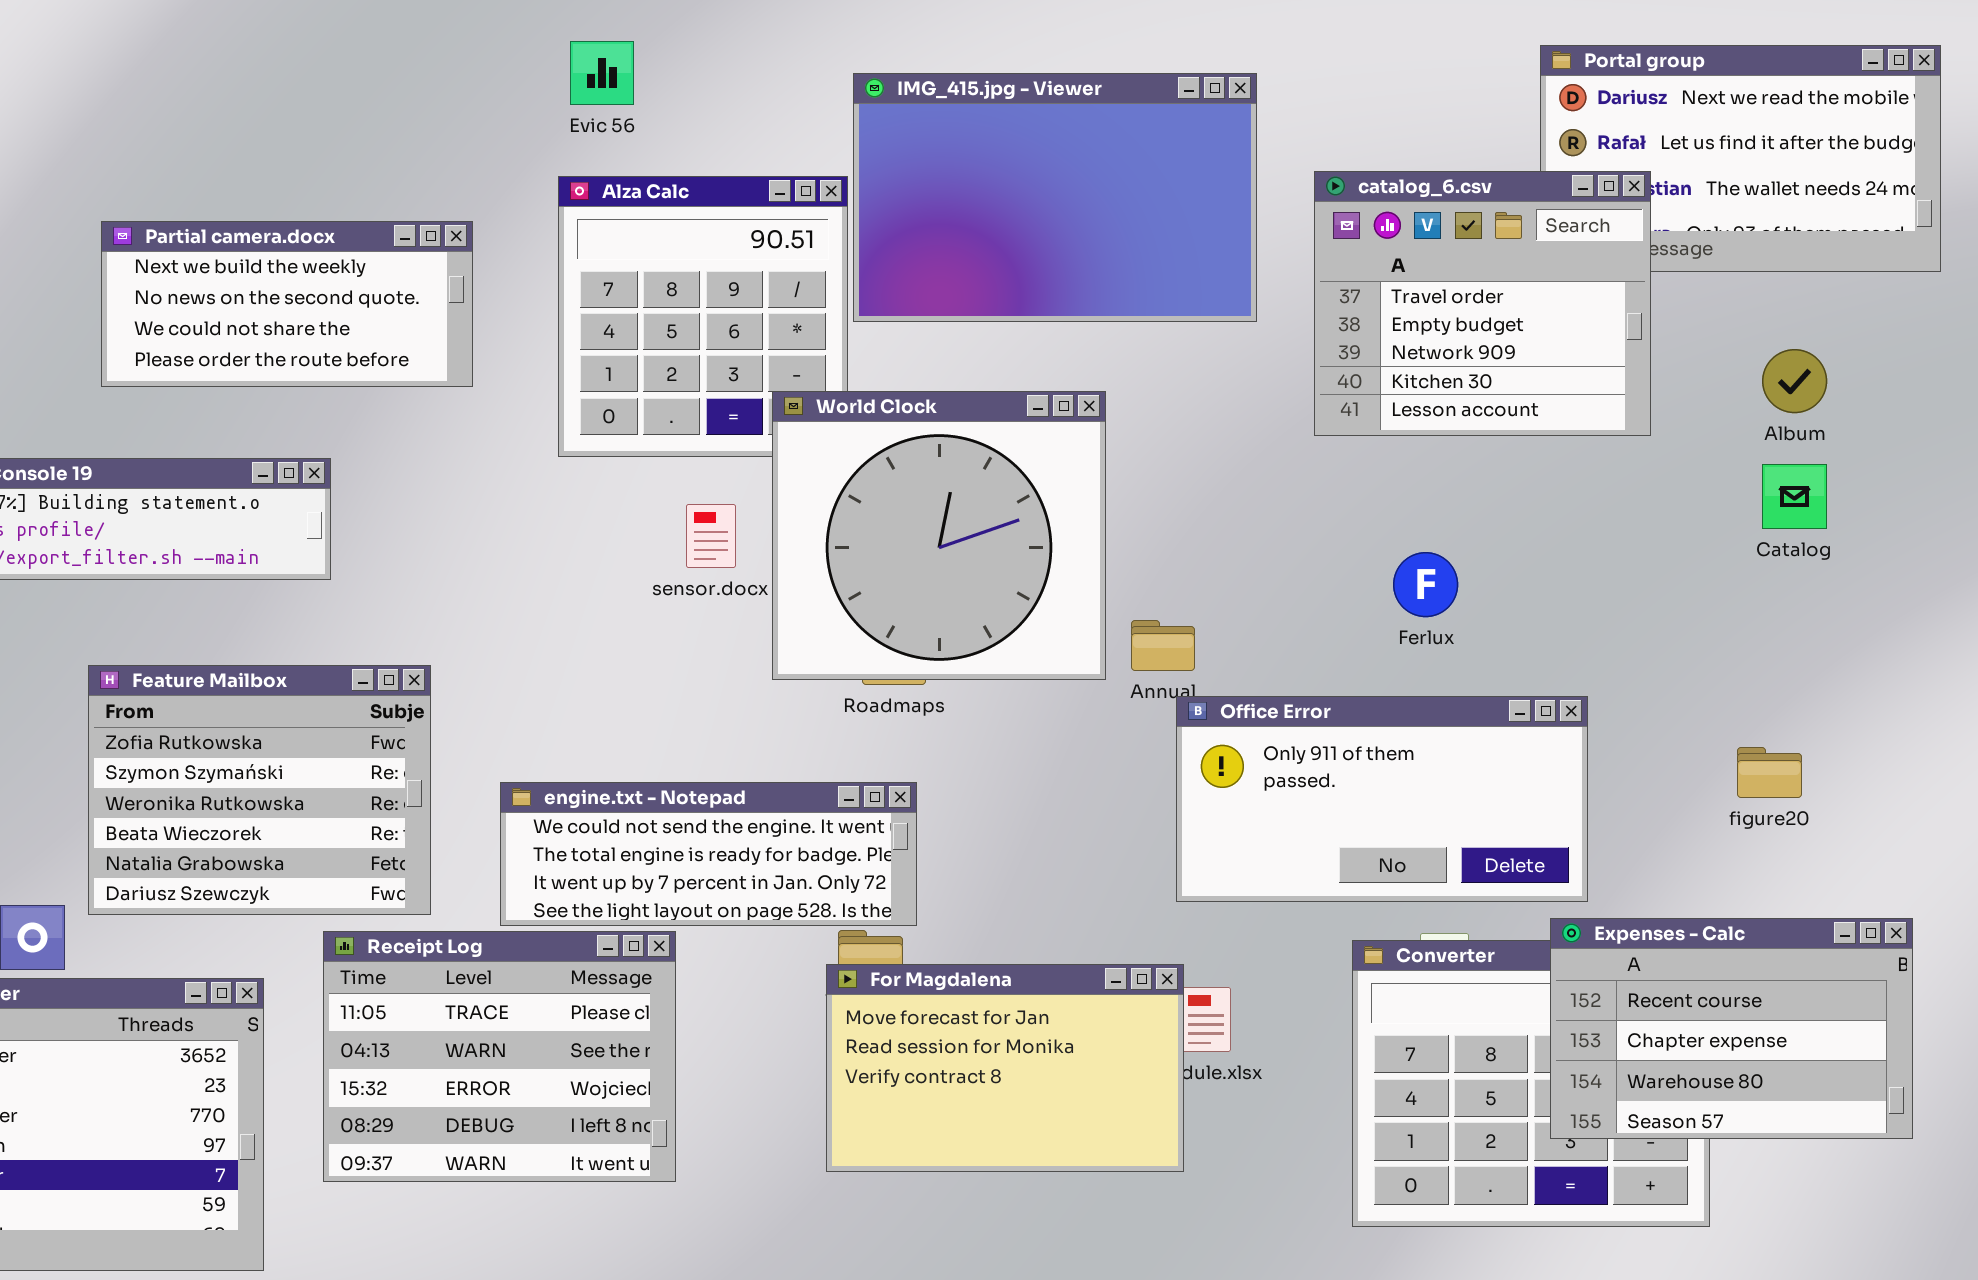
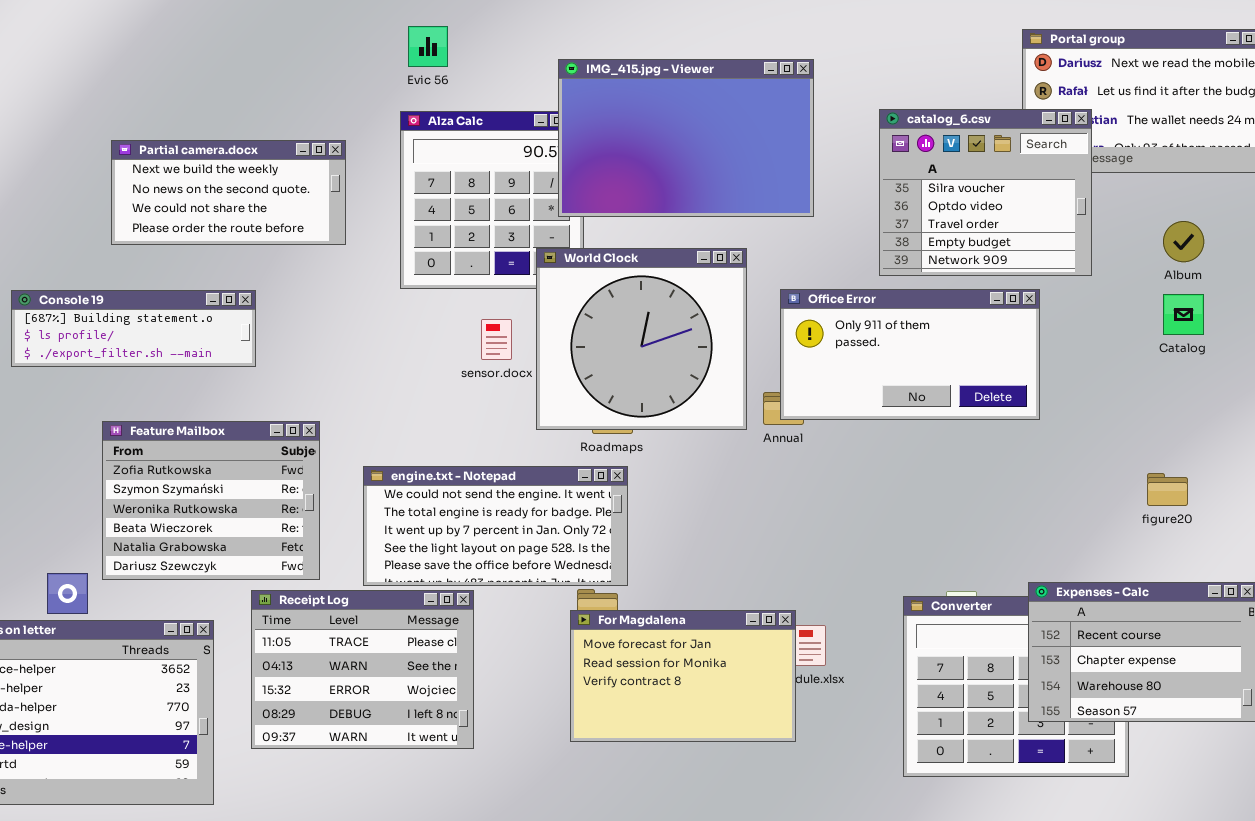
IMG_415.jpg - Viewer: [853,73,1257,322] -> [558,59,814,217], moved
catalog_6.csv: [1314,171,1651,436] -> [879,109,1092,276], scrolled up 2 rows
Office Error: [1176,696,1588,902] -> [780,289,1040,420], moved
engine.txt - Notepad: [500,782,917,926] -> [363,466,628,586], resized

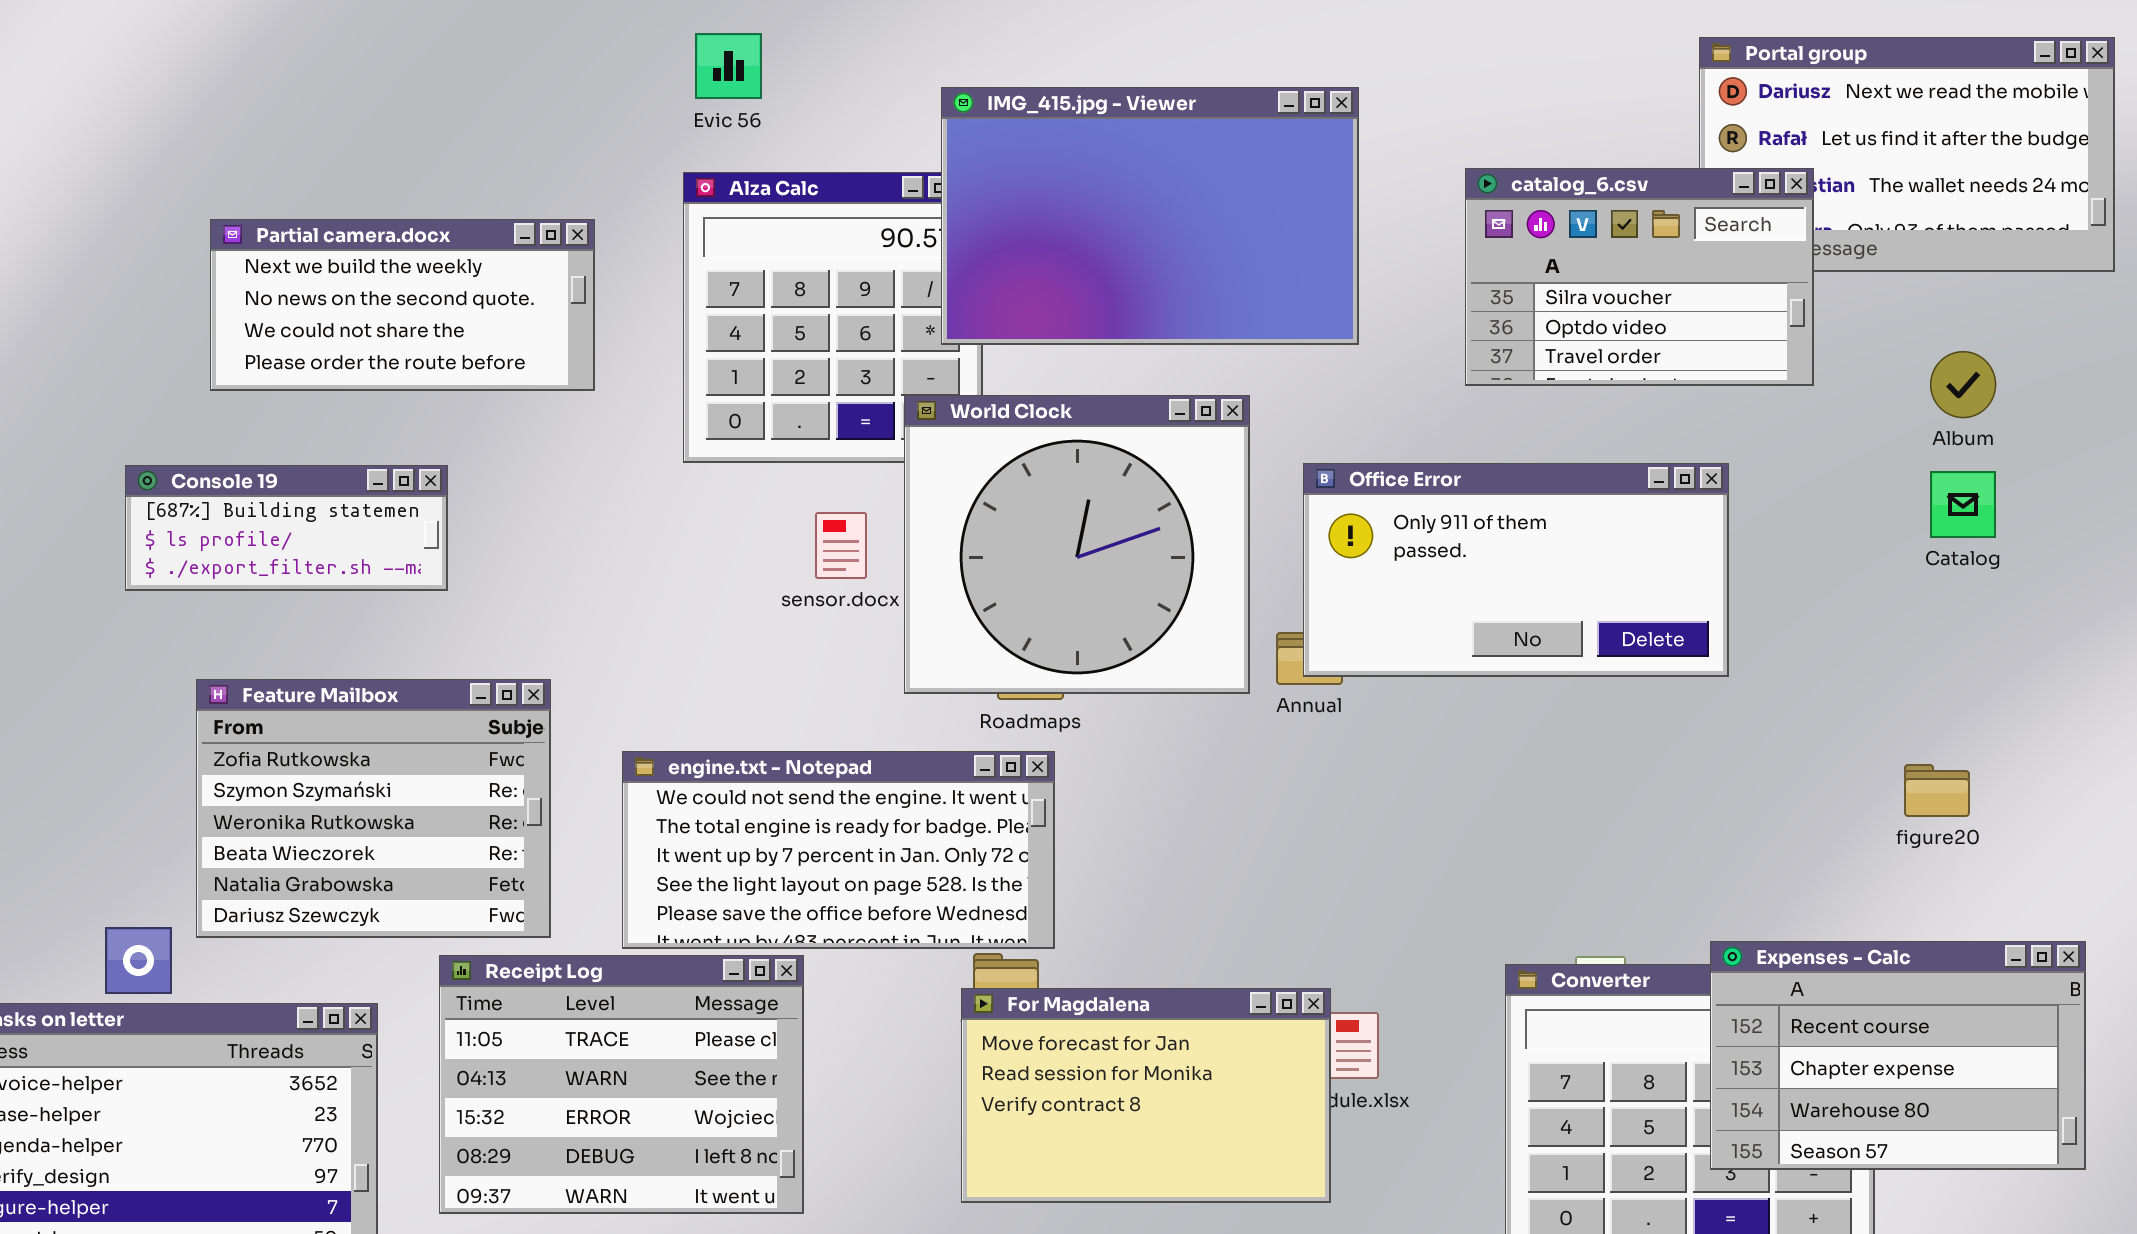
catalog_6.csv: [879,109,1092,276] -> [1465,168,1814,386], resized
Console 19: [11,290,256,367] -> [125,465,448,591], resized

